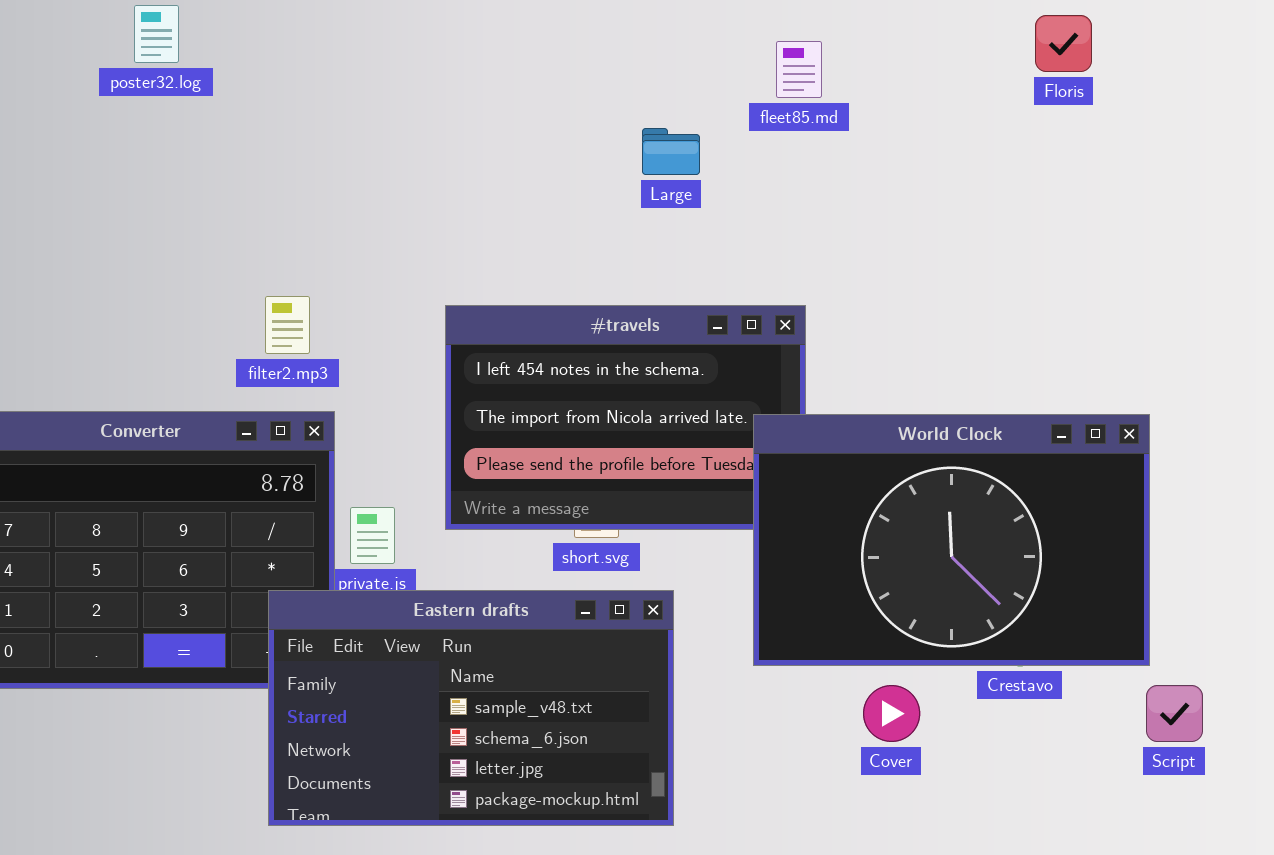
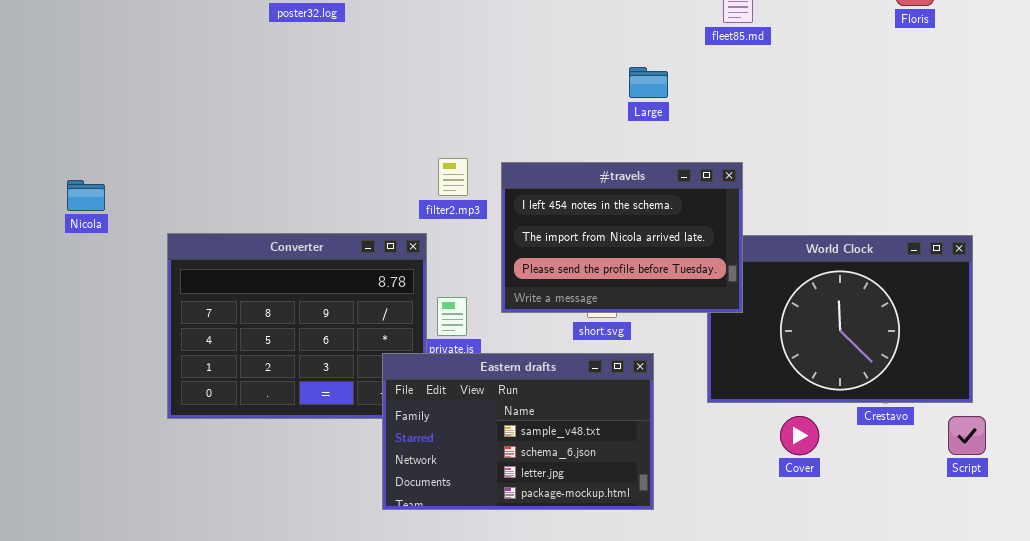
Large: [642,128,700,175] -> [629,67,668,98], moved
filter2.mp3: [265,296,310,354] -> [438,158,468,196], moved
#travels: [445,305,806,530] -> [501,162,743,313], raised
Script: [1146,685,1203,742] -> [948,416,986,455], moved

